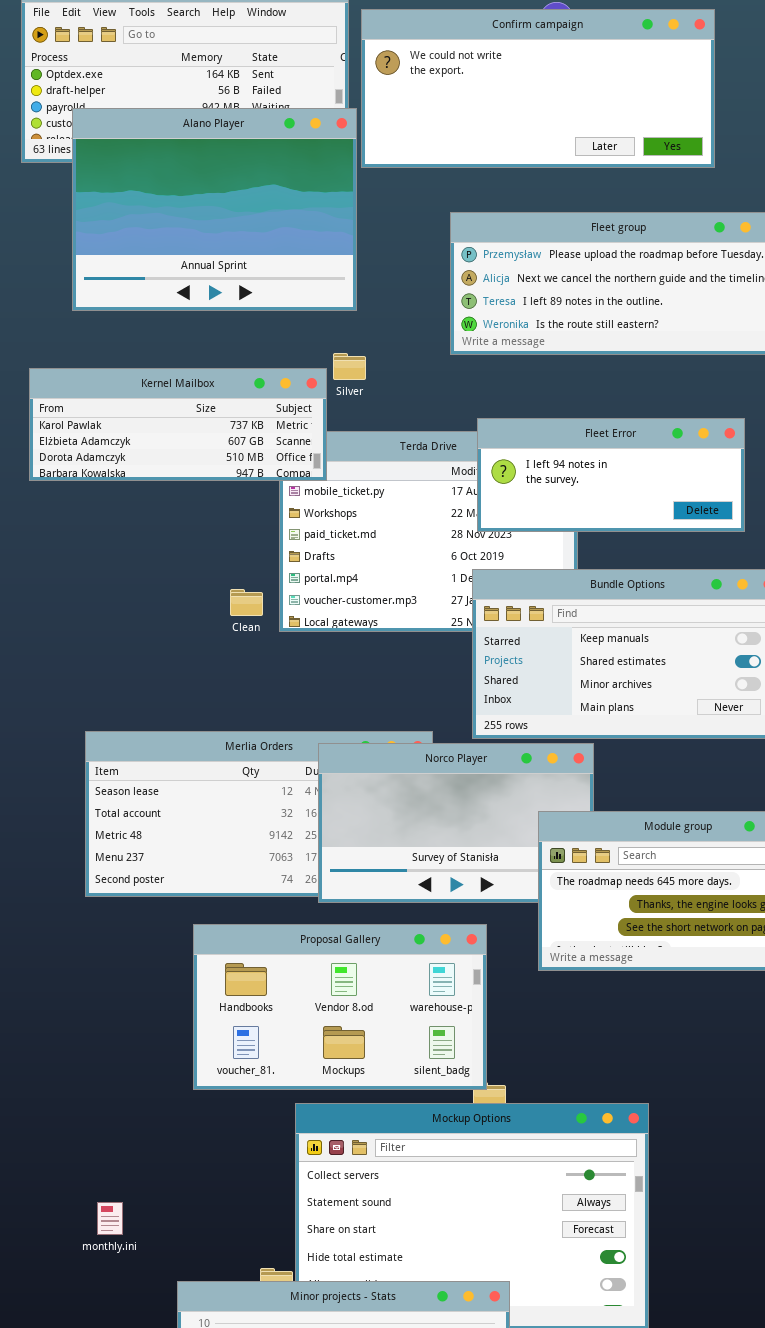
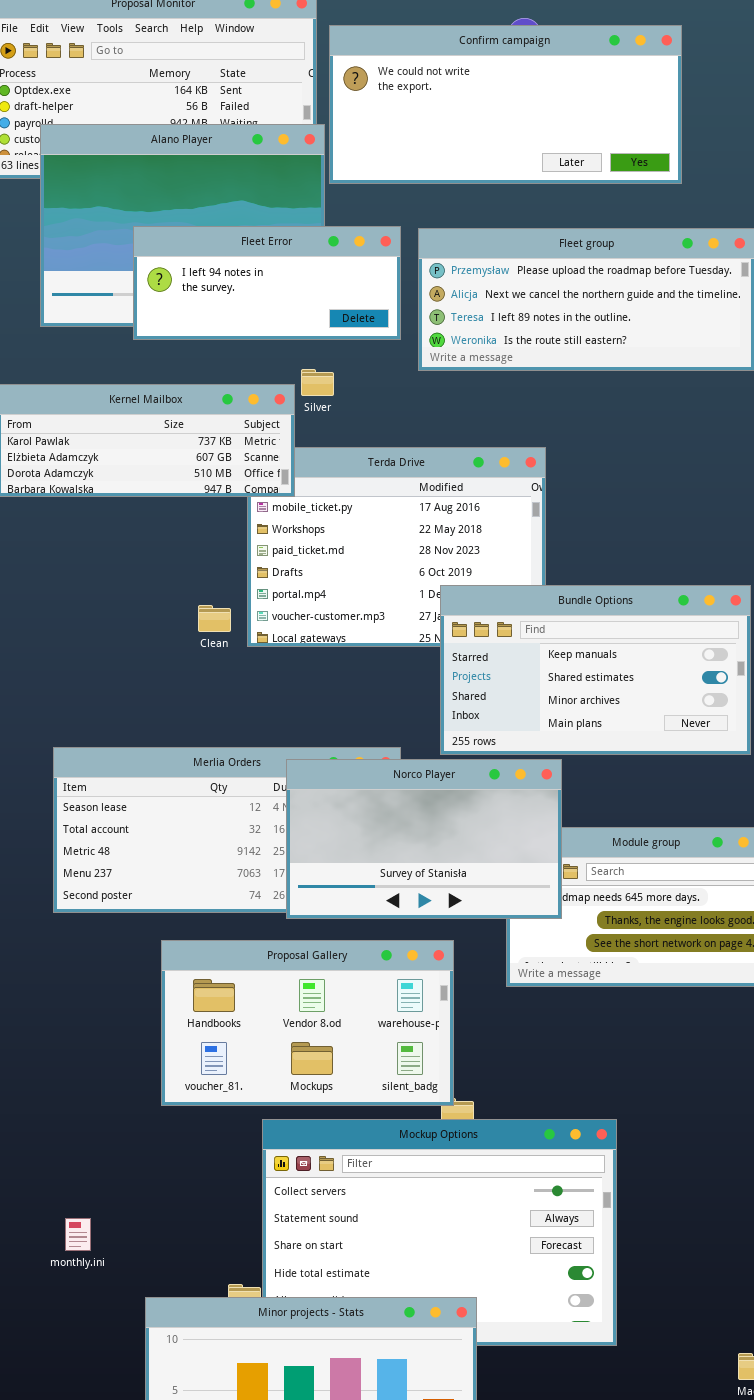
Fleet Error: [477,418,745,532] -> [133,226,401,340], moved
Norco Player: [318,743,594,903] -> [286,759,562,919], raised

